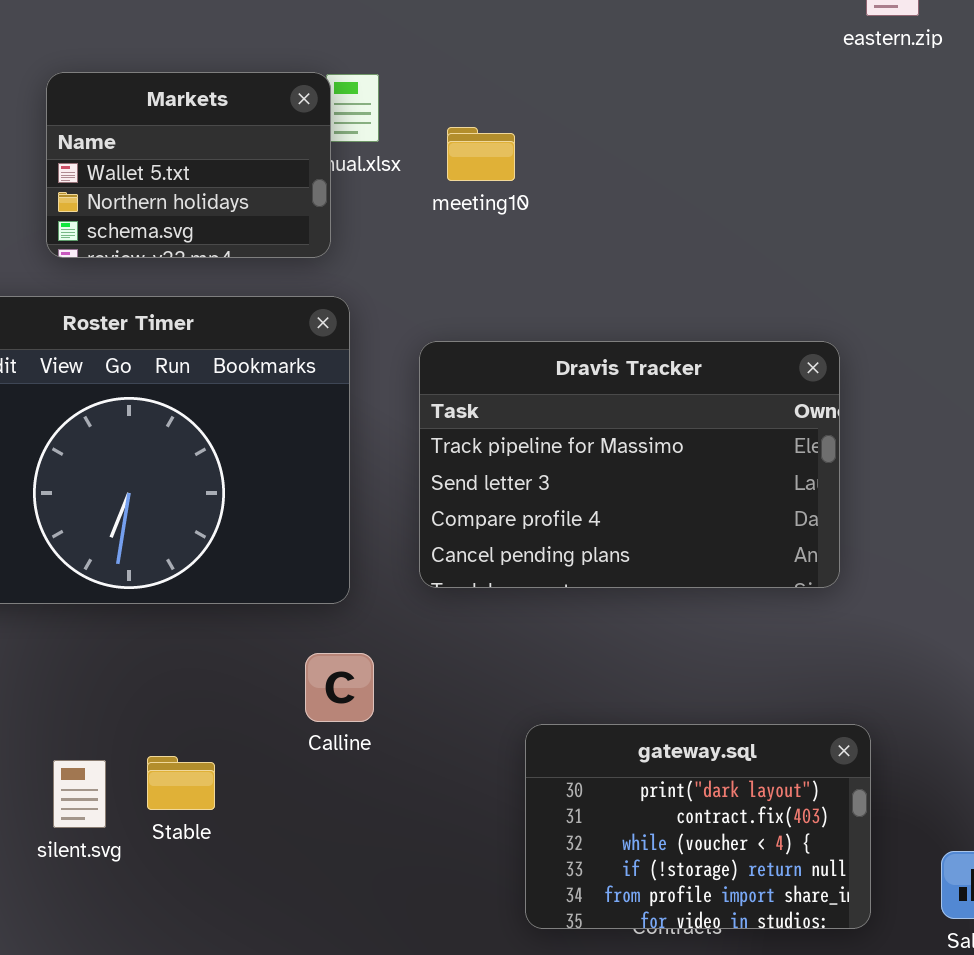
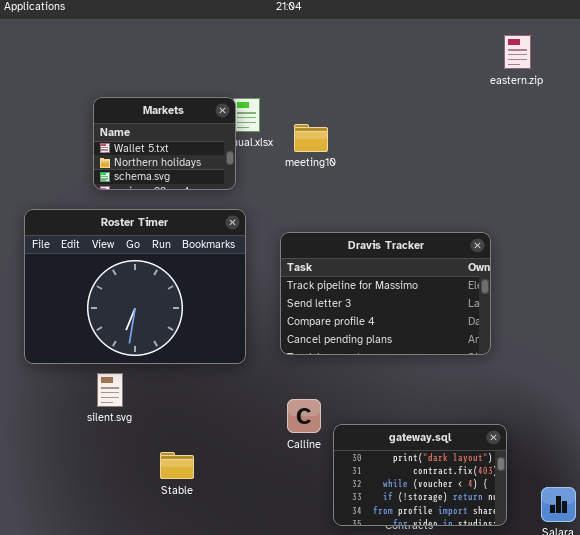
Calline: [305,653,374,722] -> [287,399,321,433], moved
Stable: [147,756,215,810] -> [160,452,194,479], moved
silent.svg: [53,760,106,828] -> [97,373,123,407], moved

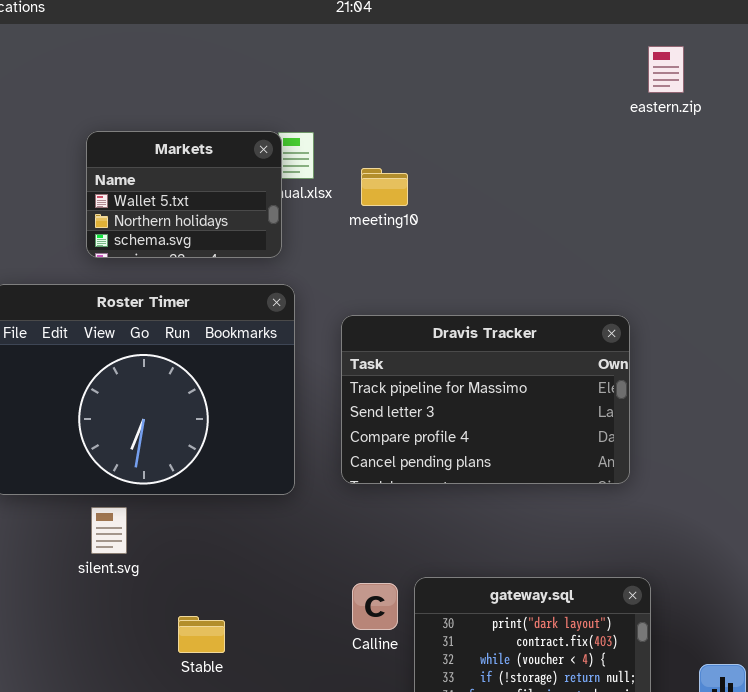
Calline: [287,399,321,433] -> [352,583,398,630], moved

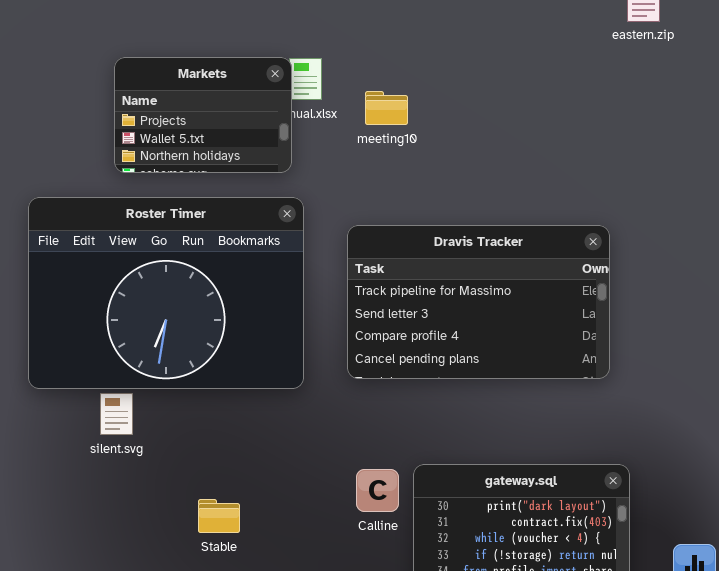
Markets: [86,131,282,258] -> [114,57,292,173], scrolled up 1 row
silent.svg: [91,507,127,554] -> [100,393,133,435], moved

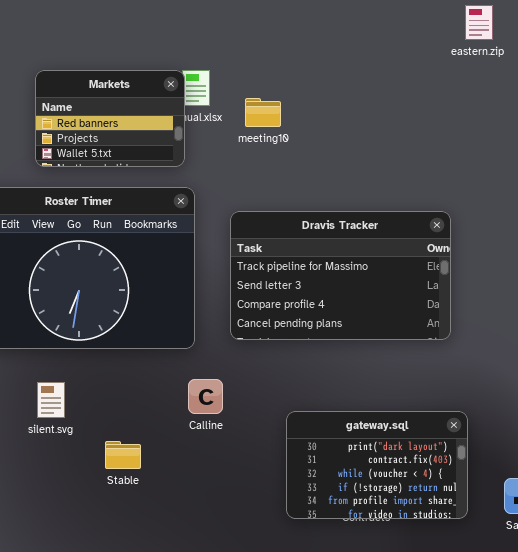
Markets: [114,57,292,173] -> [35,70,185,167], scrolled up 1 row
silent.svg: [100,393,133,435] -> [37,382,65,418], moved
Calline: [356,469,399,512] -> [188,379,223,414], moved

